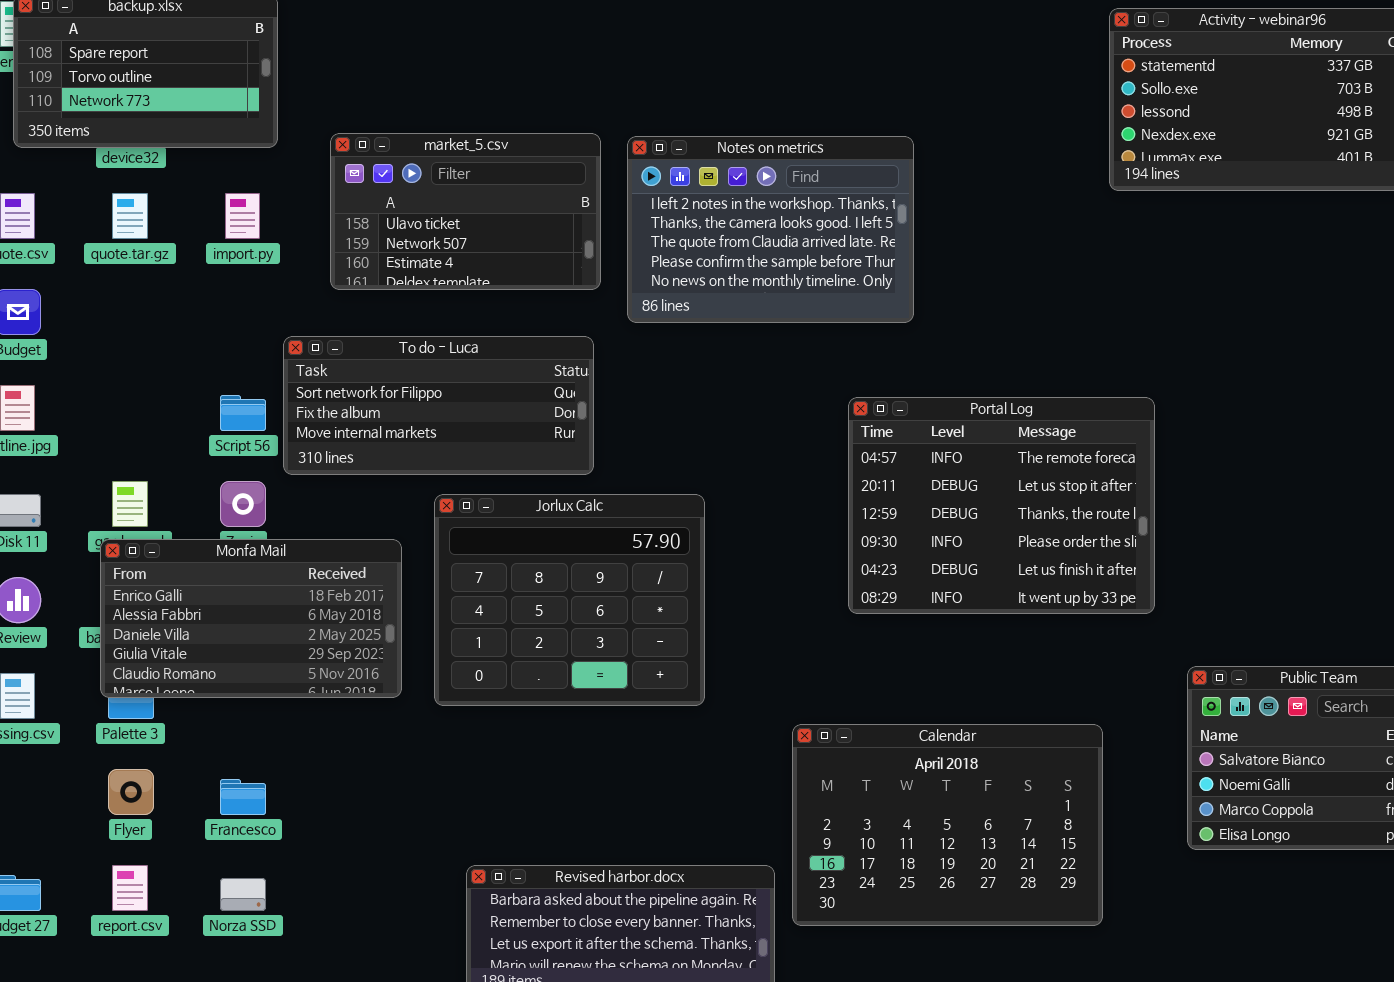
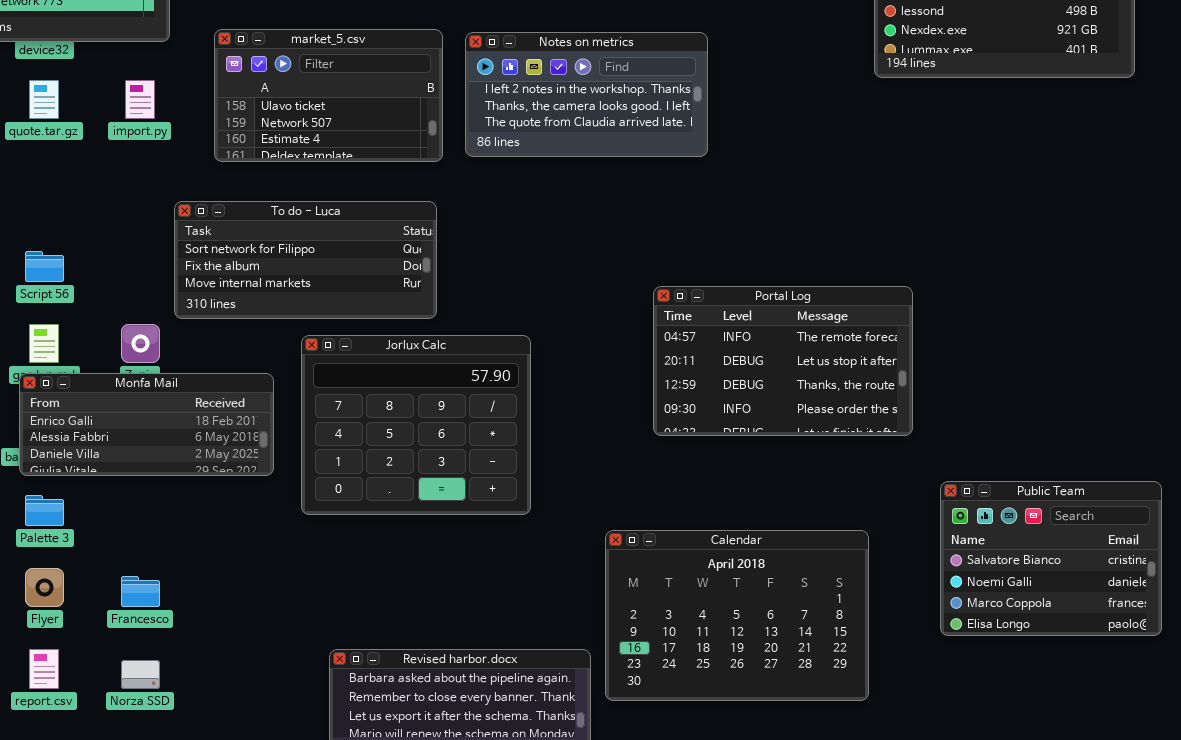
Notes on metrics: [627,136,914,323] -> [465,32,708,157], resized
Script 56: [220,395,266,431] -> [25,251,64,282], moved
Portal Log: [848,397,1155,614] -> [653,286,913,436], resized
Monfa Mail: [100,539,402,698] -> [19,373,274,476], resized

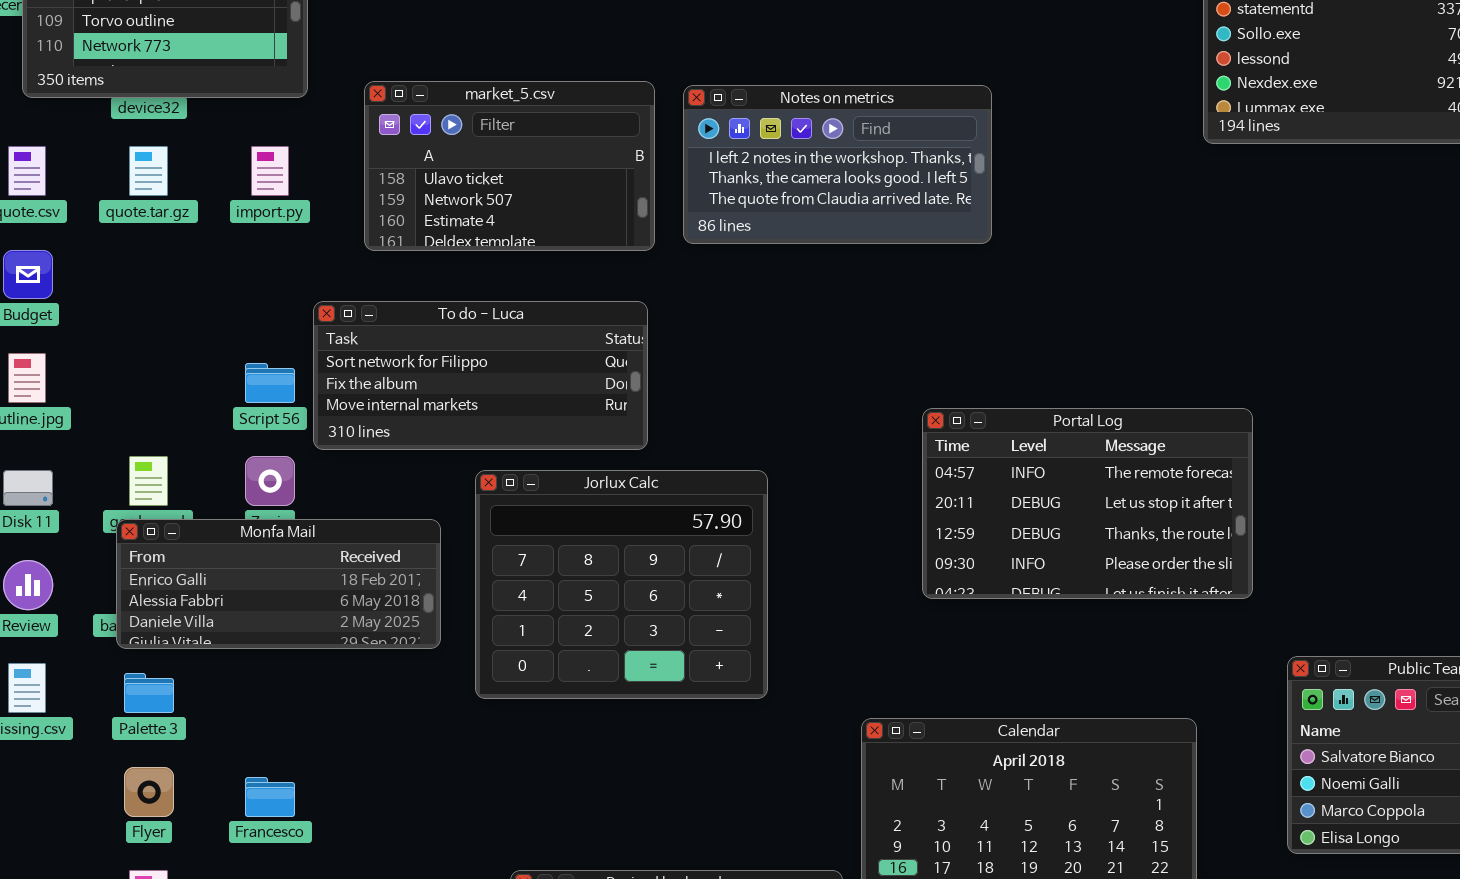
Script 56: [25,251,64,282] -> [245,363,295,403], moved

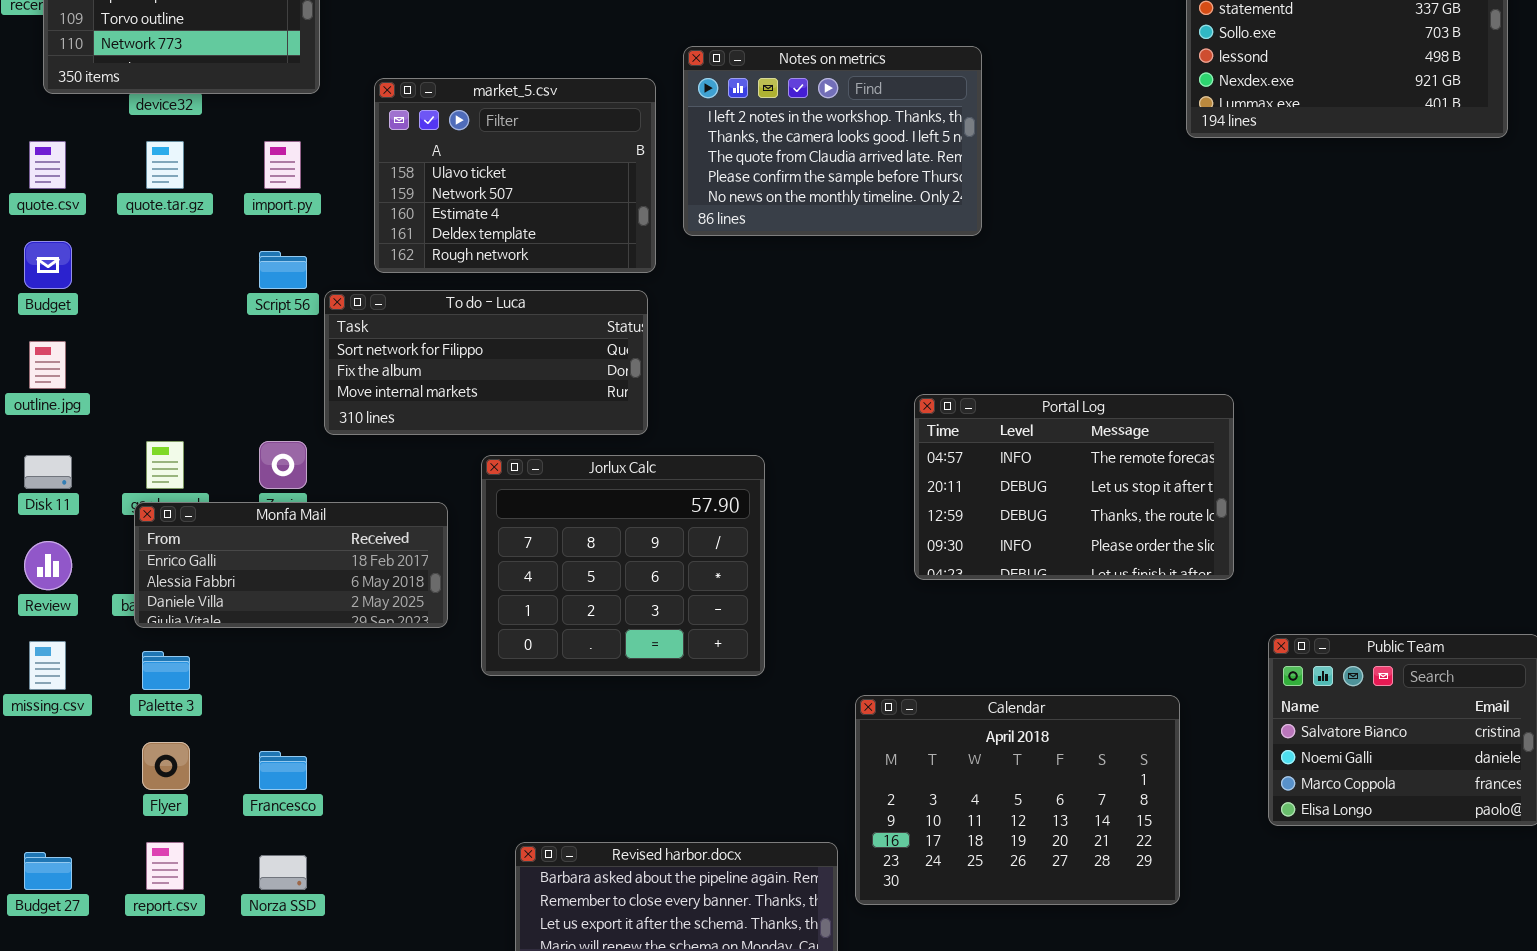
market_5.csv: [364,81,655,251] -> [374,78,656,273], resized
Notes on metrics: [683,85,992,244] -> [683,46,982,236], resized
Script 56: [245,363,295,403] -> [259,251,307,289], moved

